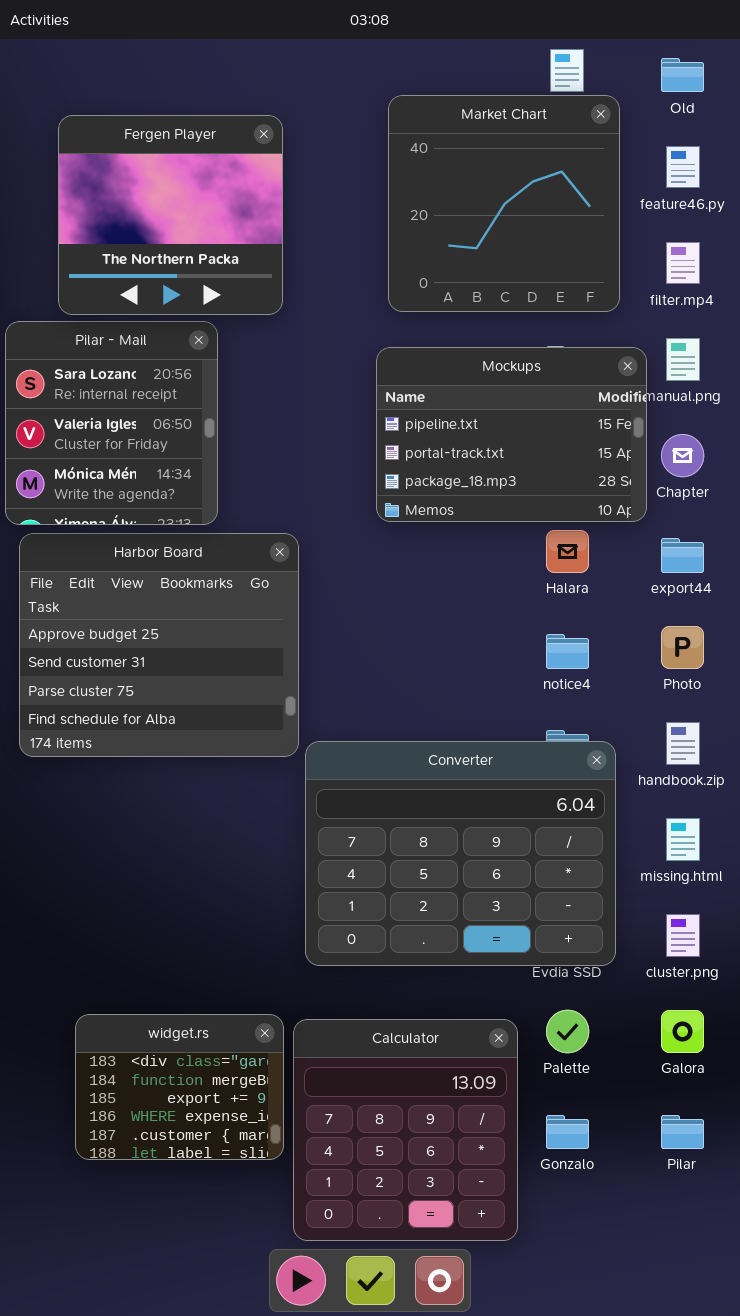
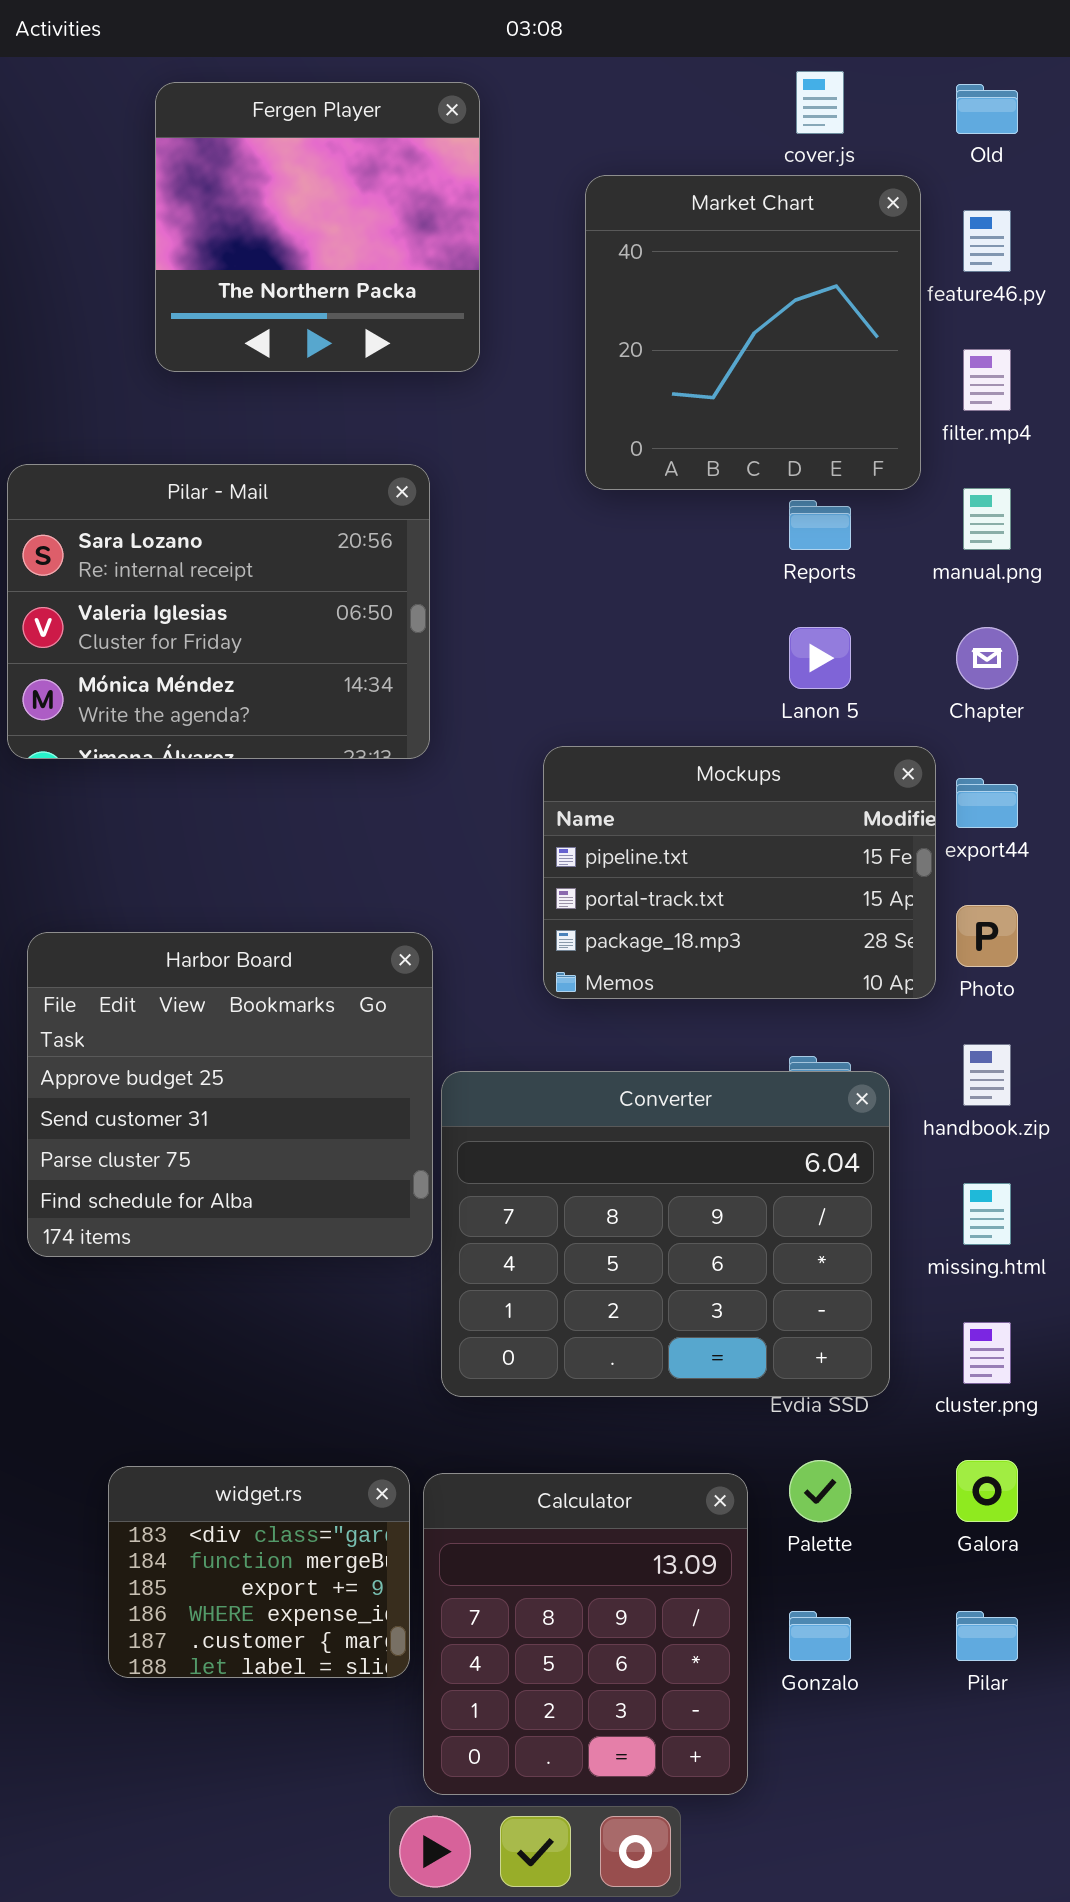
Market Chart: [388,95,620,312] -> [585,175,921,490], moved
Fergen Player: [58,115,283,315] -> [155,82,480,372], moved
Pilar - Mail: [5,321,218,525] -> [7,464,430,759], resized
Mockups: [376,347,647,522] -> [543,746,936,999], moved
Harbor Board: [19,533,299,757] -> [27,932,433,1257], moved

